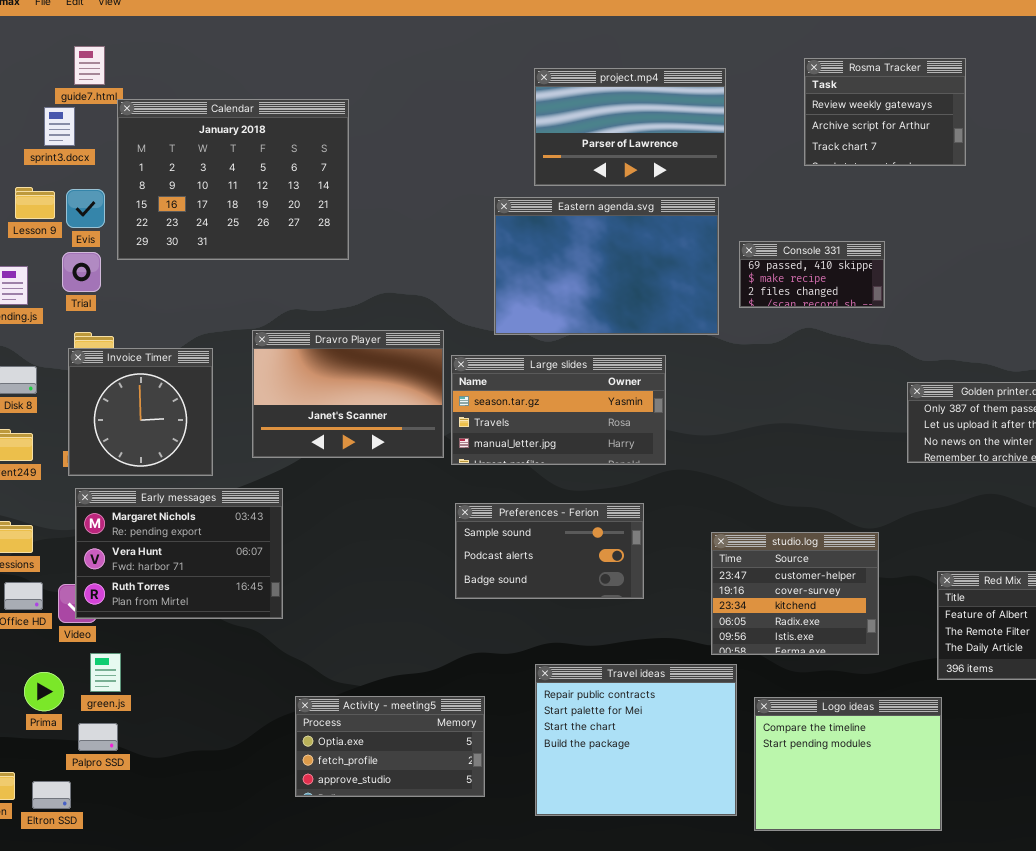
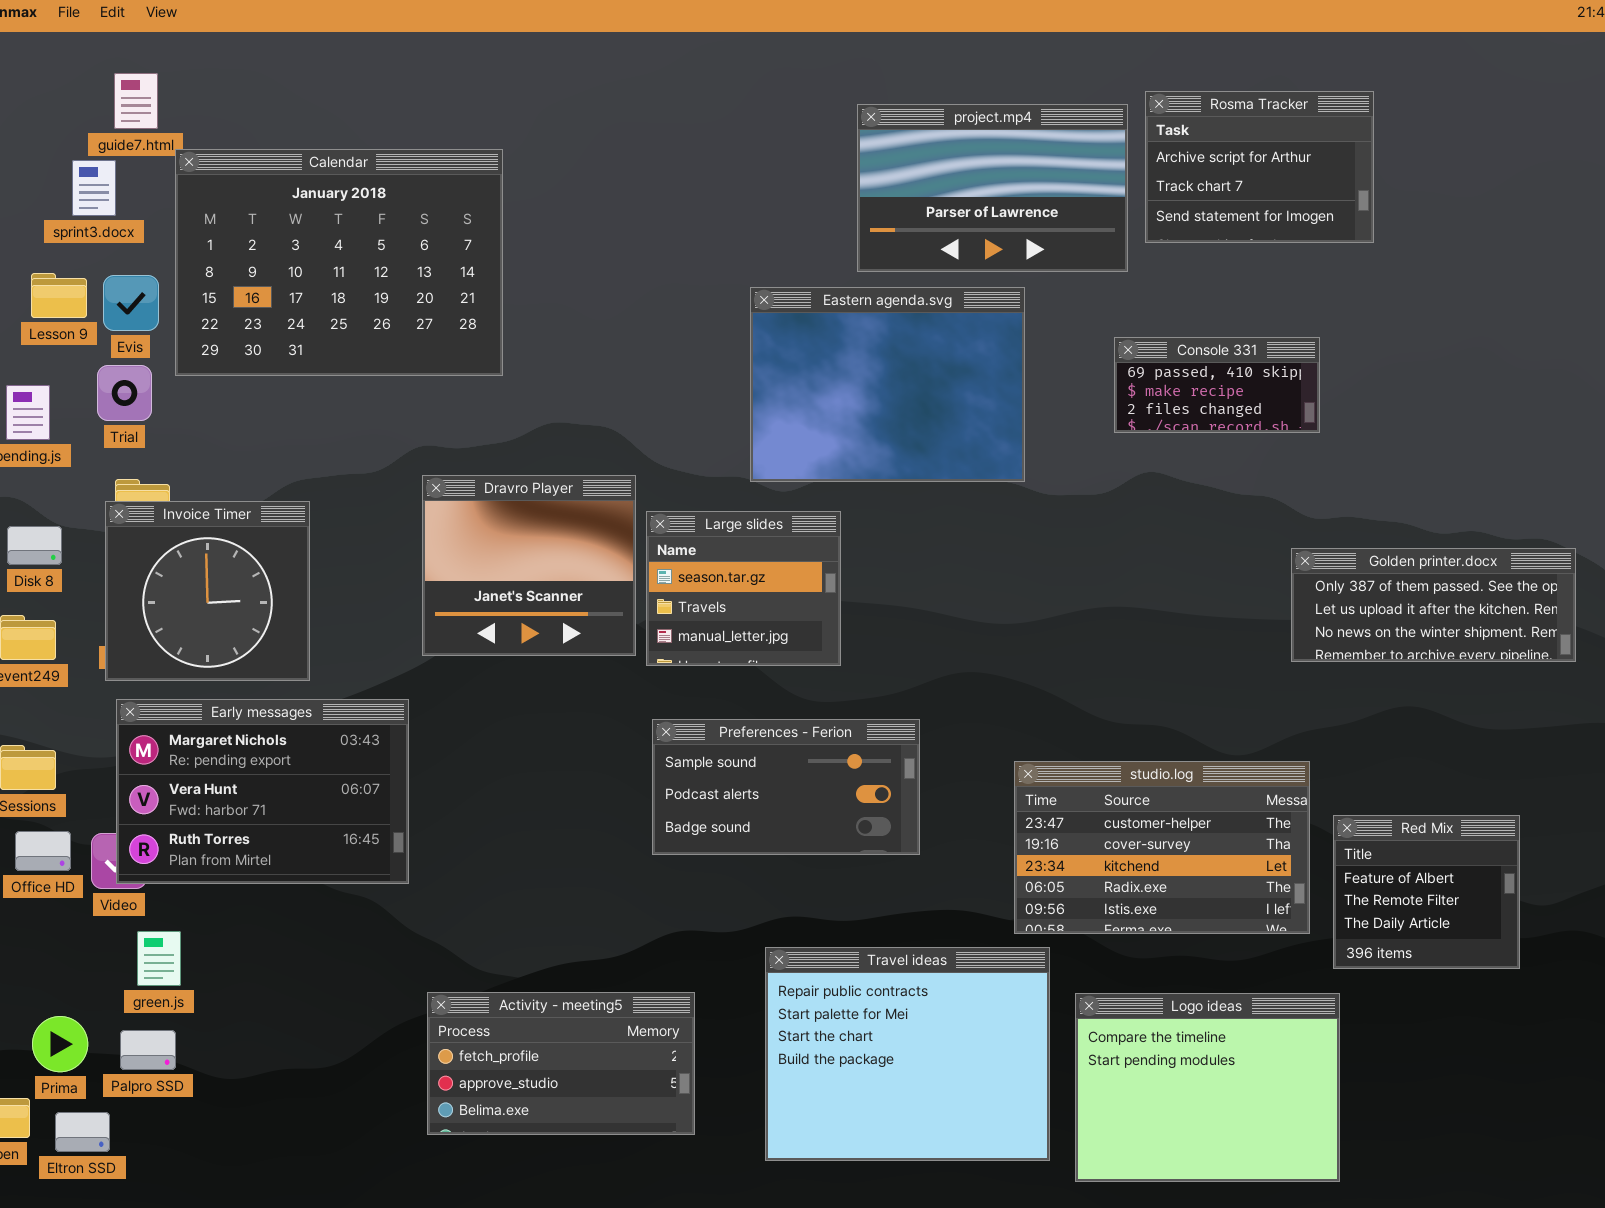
Rosma Tracker: [804,58,966,166] -> [1145,91,1374,243], scrolled down 1 row
project.mp4: [534,68,726,186] -> [857,104,1128,272], moved
Eastern agenda.svg: [494,197,719,335] -> [750,287,1025,482], resized
Console 331: [739,241,885,308] -> [1114,337,1320,433], moved
Dravro Player: [252,330,444,458] -> [422,475,636,656], resized
Large slides: [451,355,666,465] -> [646,511,841,666], resized
studio.log: [711,532,879,655] -> [1014,761,1310,934], resized
Prima: [24,672,64,711] -> [32,1016,88,1072], moved
Activity - meeting5: [295,696,485,797] -> [427,992,695,1135], scrolled down 1 row

